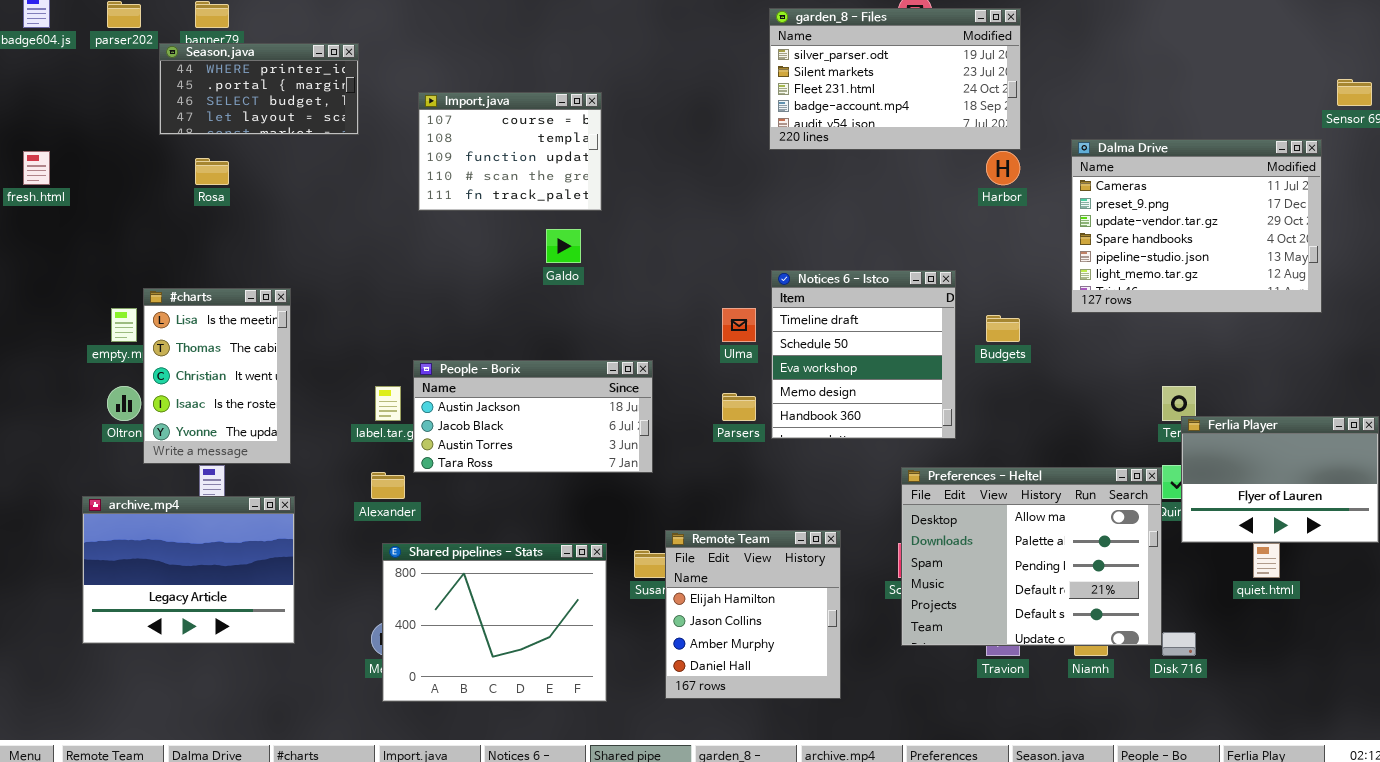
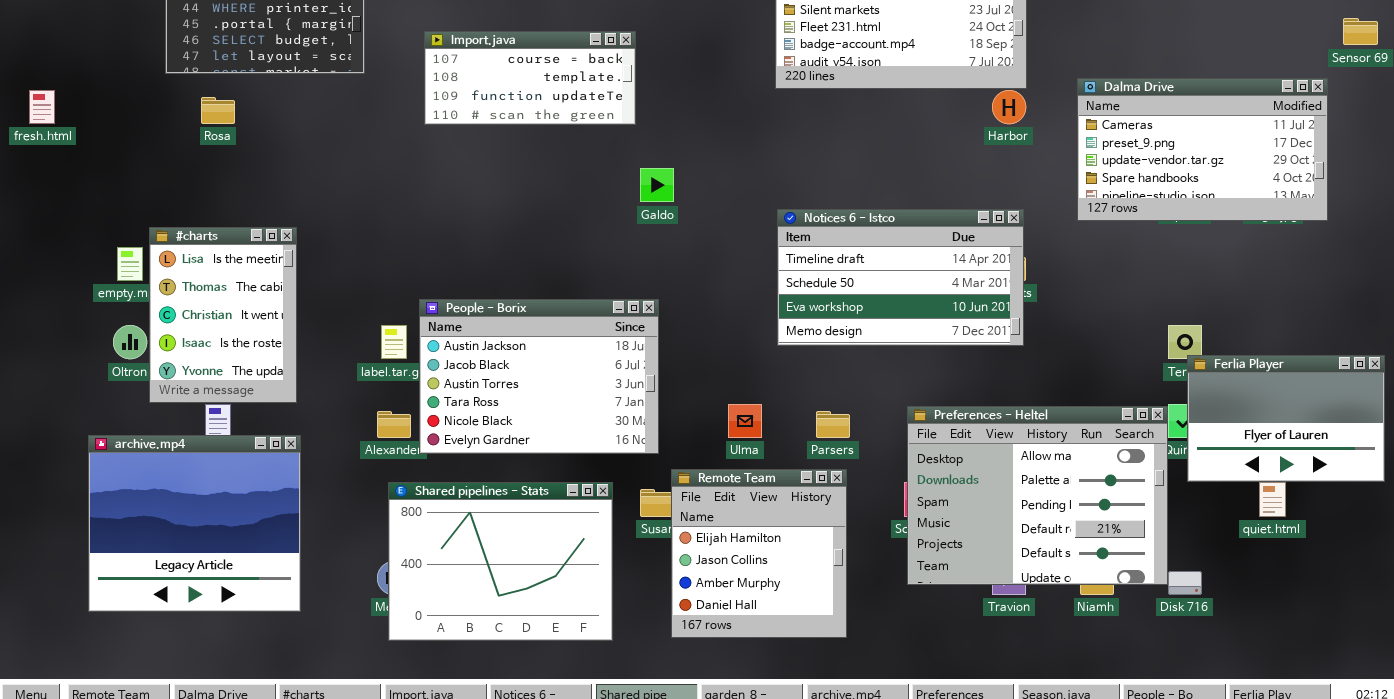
Import.java: [418,92,602,211] -> [424,31,636,125], resized
Dalma Drive: [1071,139,1322,313] -> [1077,78,1328,221], resized
Galdo: [546,229,581,263] -> [640,168,674,202], moved
Notices 6 - Istco: [771,270,956,439] -> [777,209,1024,346], resized
Ulma: [722,308,756,342] -> [728,404,762,438], moved
People - Borix: [413,360,653,473] -> [419,299,659,454], resized
Parsers: [722,393,756,421] -> [816,411,850,438], moved
archive.mp4: [82,496,295,644] -> [88,435,301,612], resized

